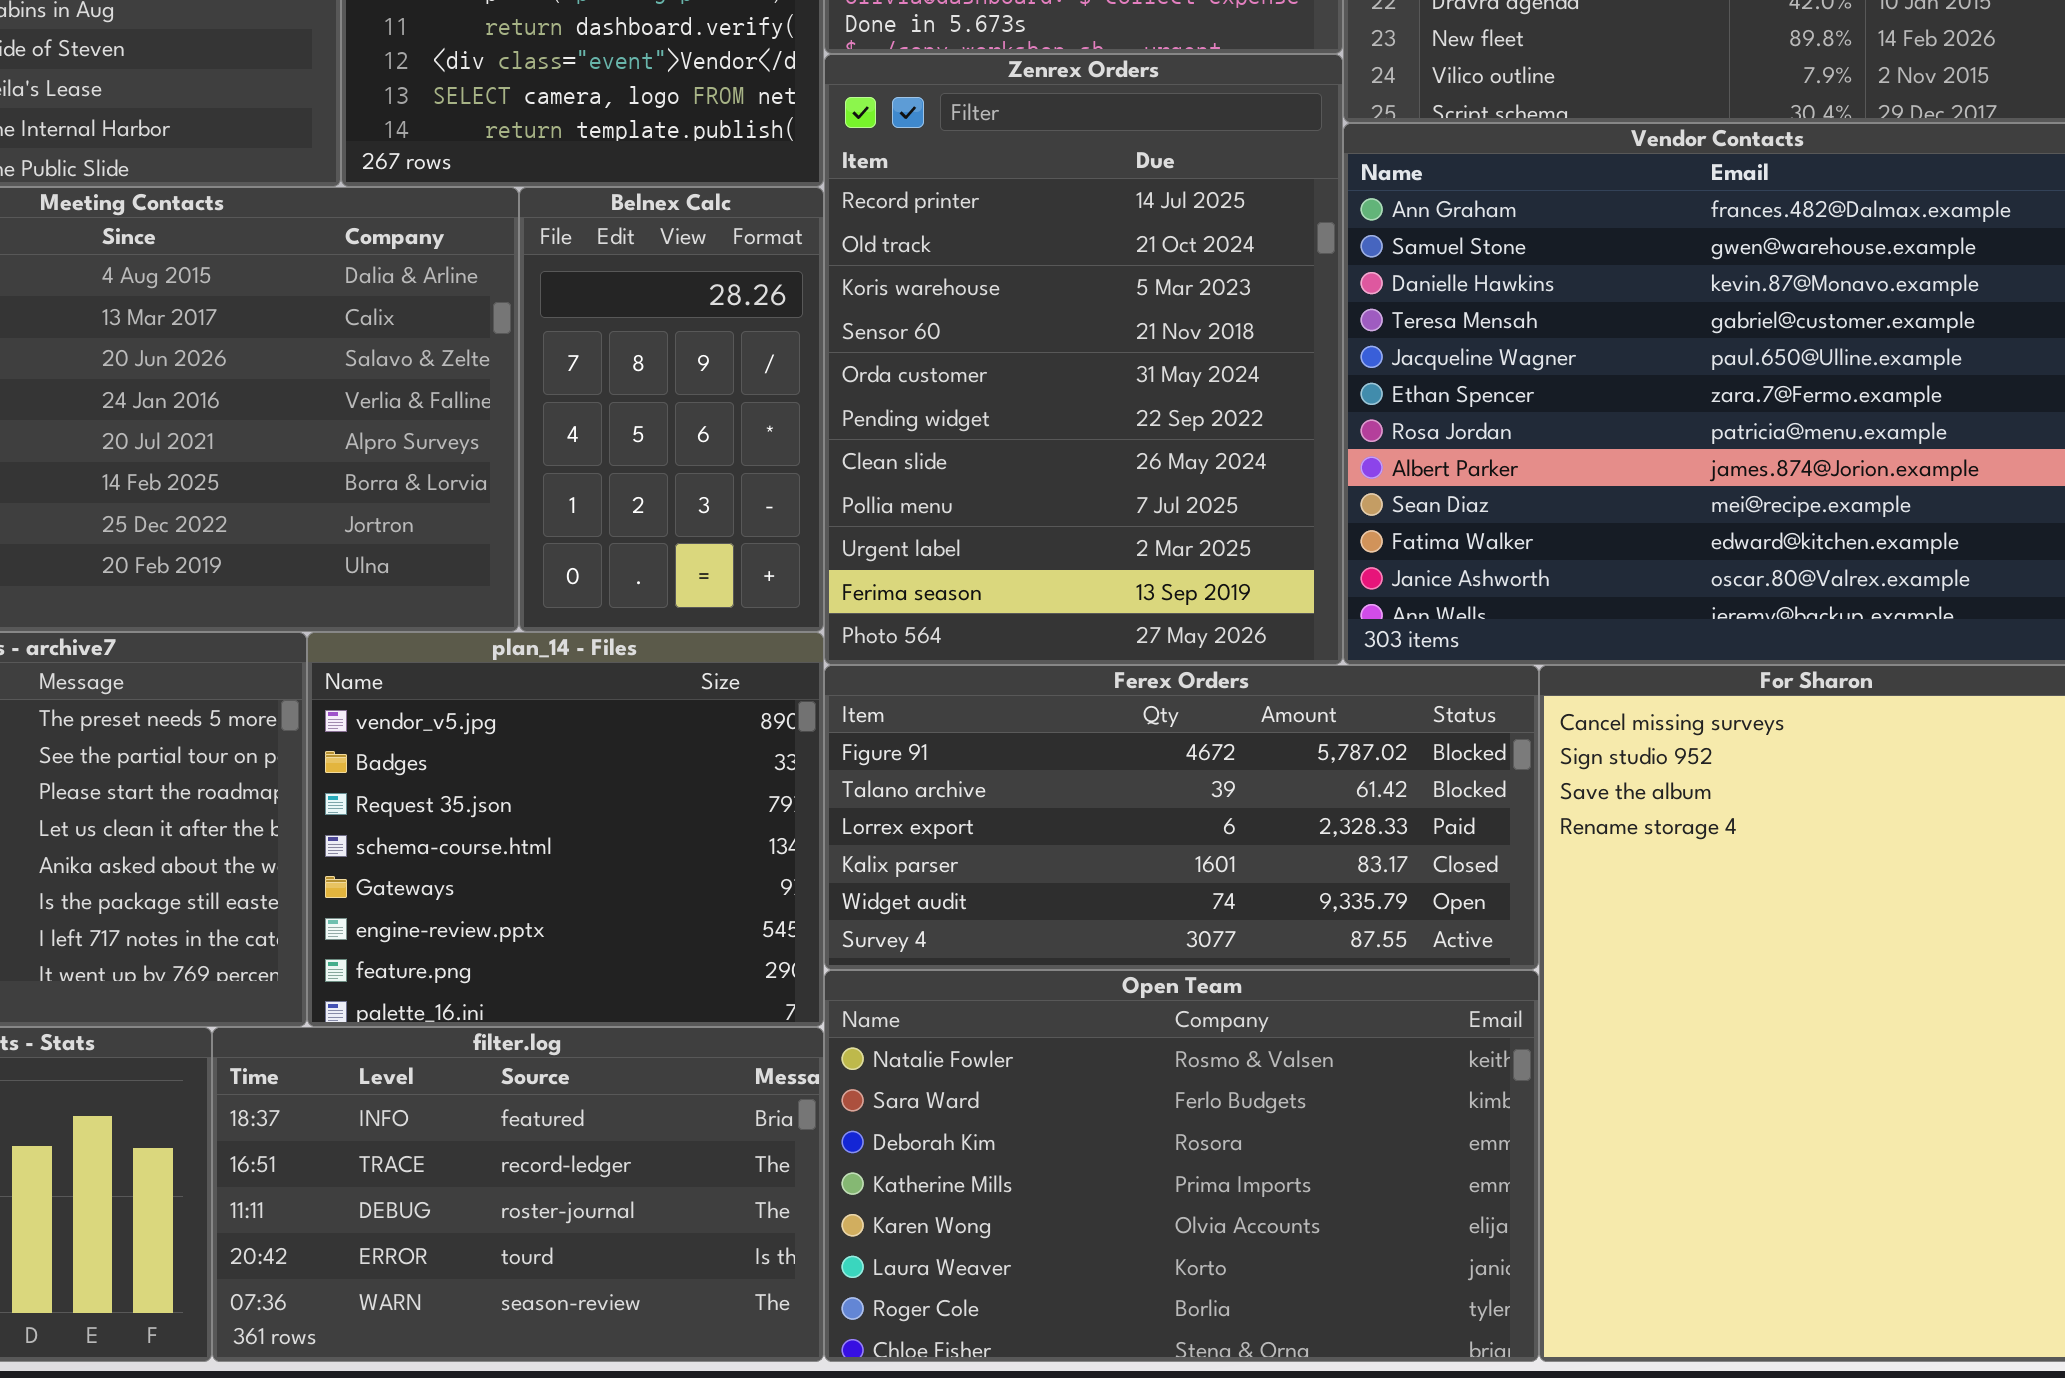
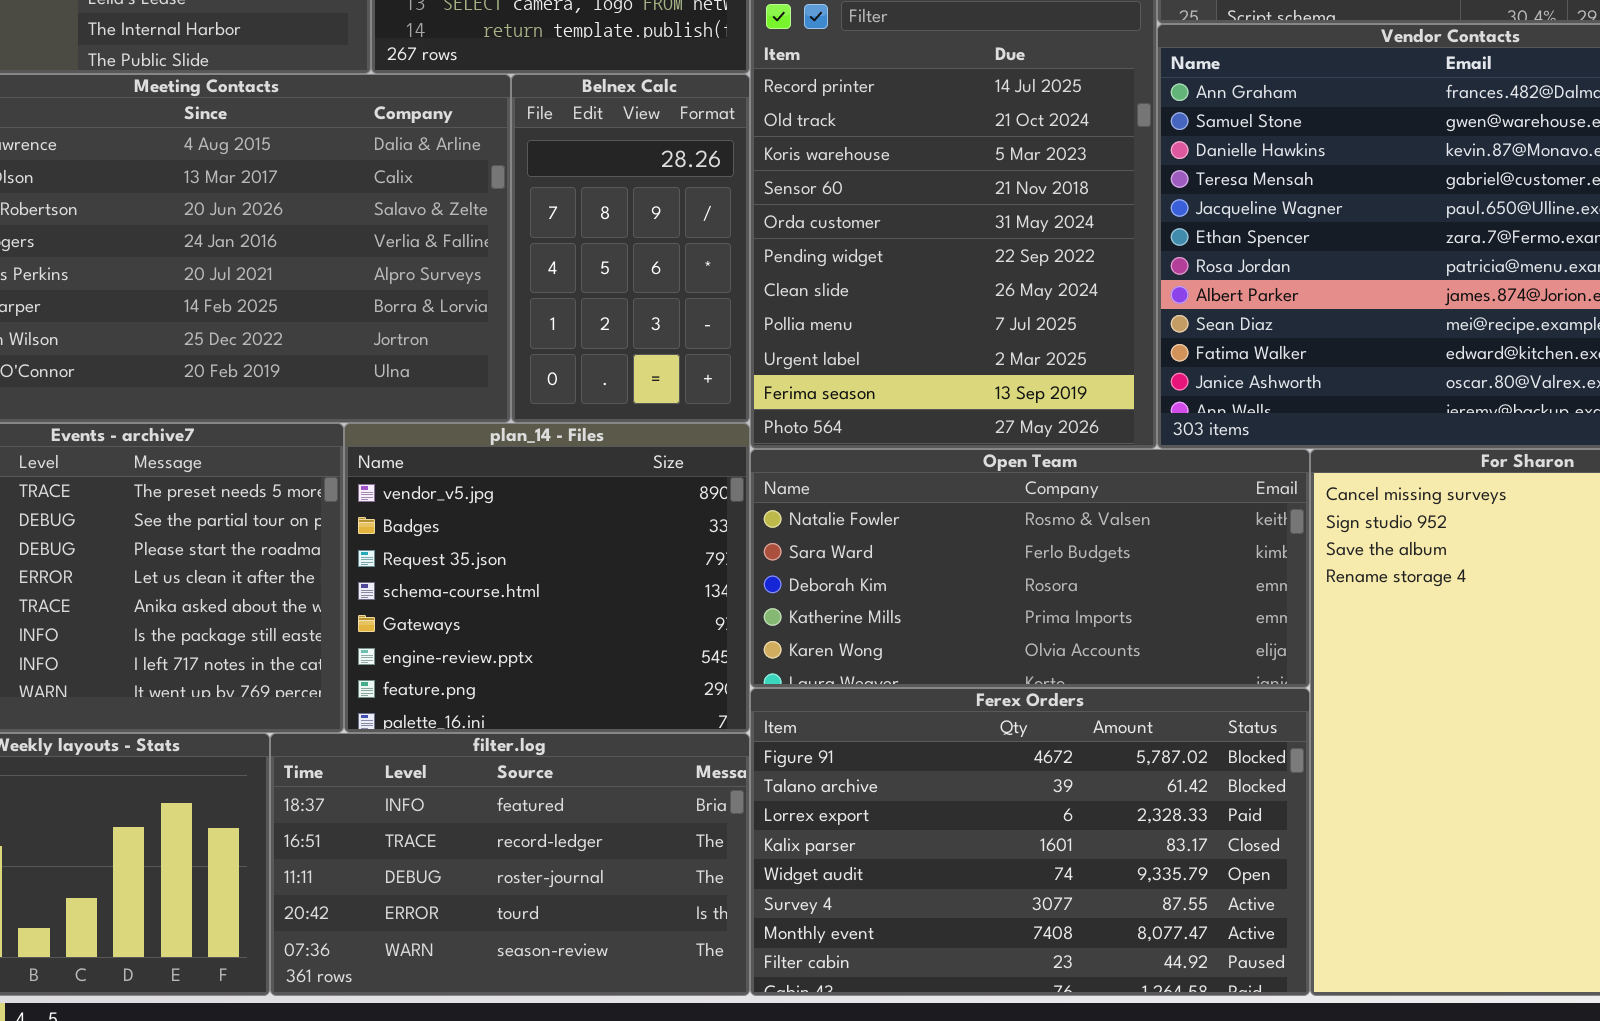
Ferex Orders: [824,665,1539,970] -> [750,688,1310,996], moved, resized
Open Team: [824,970,1539,1362] -> [750,449,1310,688], moved, resized

